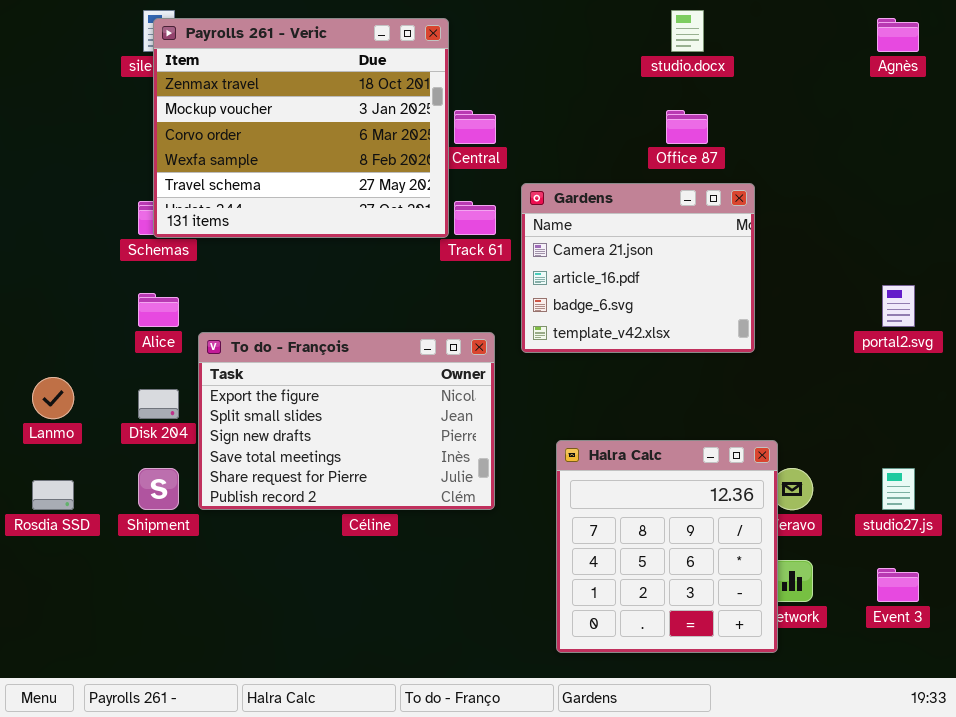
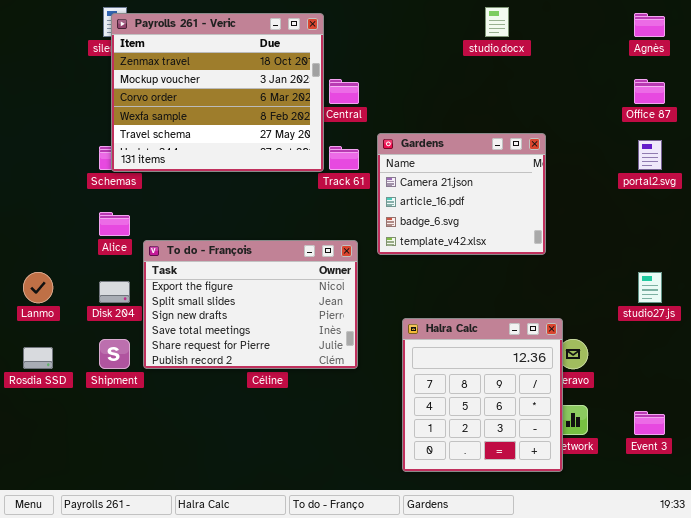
Office 87: [666,110,708,144] -> [634,79,665,104], moved
portal2.svg: [882,285,915,327] -> [638,140,662,170], moved
studio27.js: [882,468,915,510] -> [638,272,662,303], moved

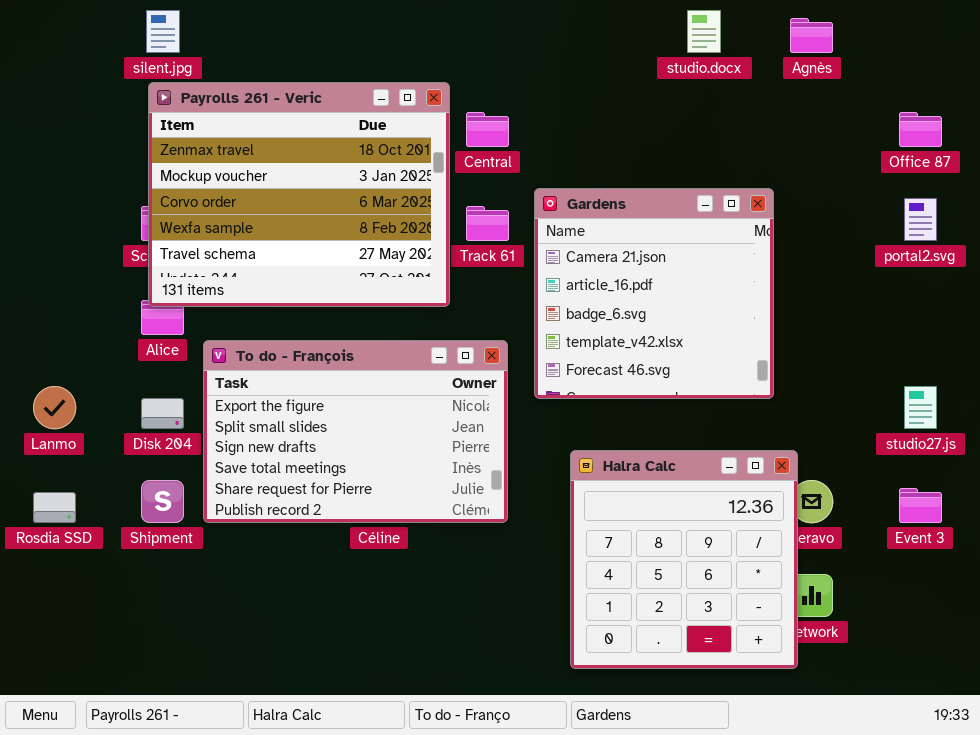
Payrolls 261 - Veric: [111,13,324,172] -> [148,82,450,307], moved
Agnès: [634,13,665,37] -> [790,18,833,53], moved
Gardens: [377,133,546,255] -> [534,188,774,399], resized
Event 3: [634,411,665,435] -> [899,488,942,523], moved

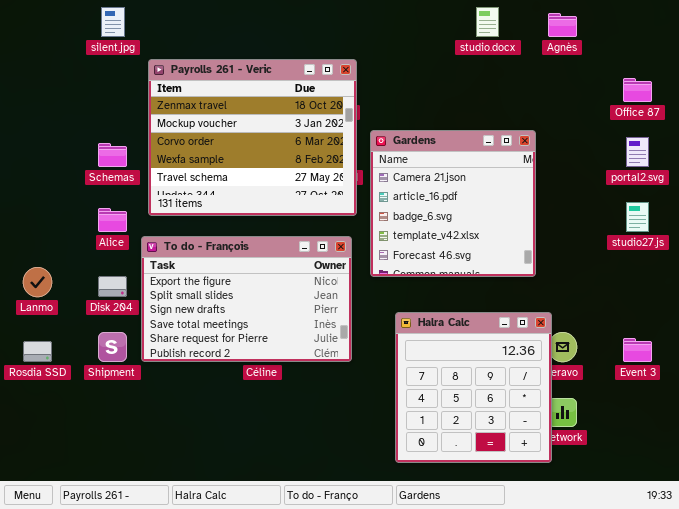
Payrolls 261 - Veric: [148,82,450,307] -> [148,59,357,216], moved
studio27.js: [904,386,937,429] -> [626,202,649,232], moved

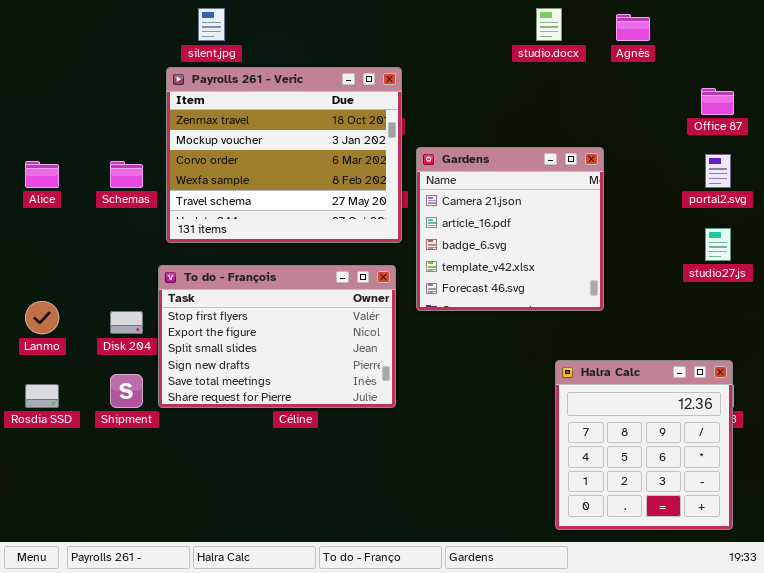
silent.jpg: [101,7,125,37] -> [198,8,225,41], moved
Alice: [98,208,127,232] -> [25,161,59,188], moved
To do - François: [141,236,352,362] -> [158,265,396,408], scrolled up 1 row
Halra Calc: [395,312,552,463] -> [555,360,733,530], moved

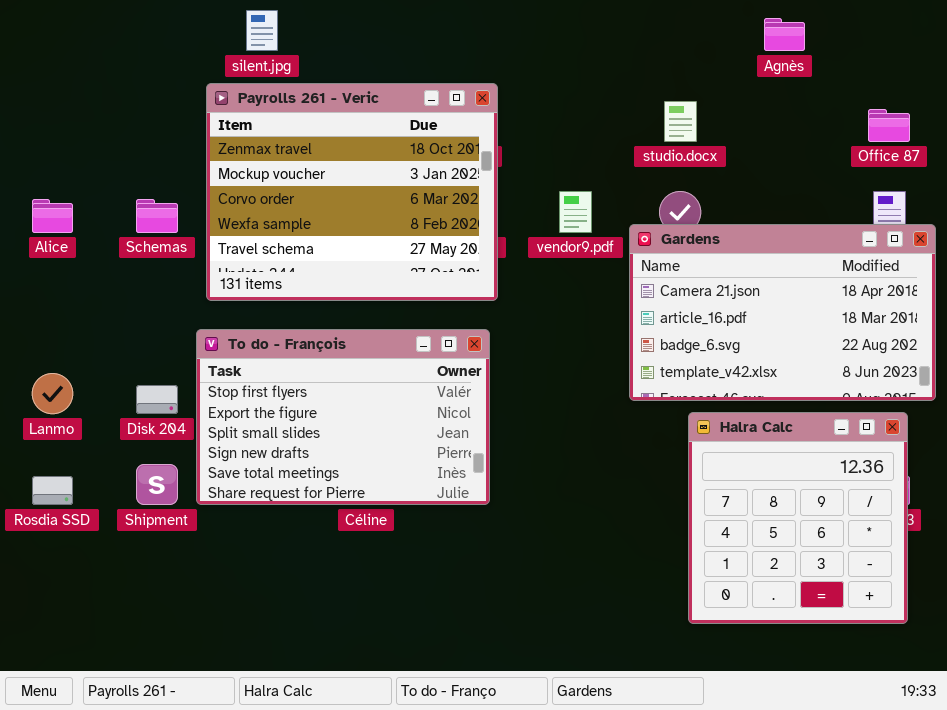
studio.docx: [536,8,562,41] -> [664,101,697,142], moved
Gardens: [416,147,604,311] -> [629,224,936,401], moved, resized
Halra Calc: [555,360,733,530] -> [688,412,908,624], moved

